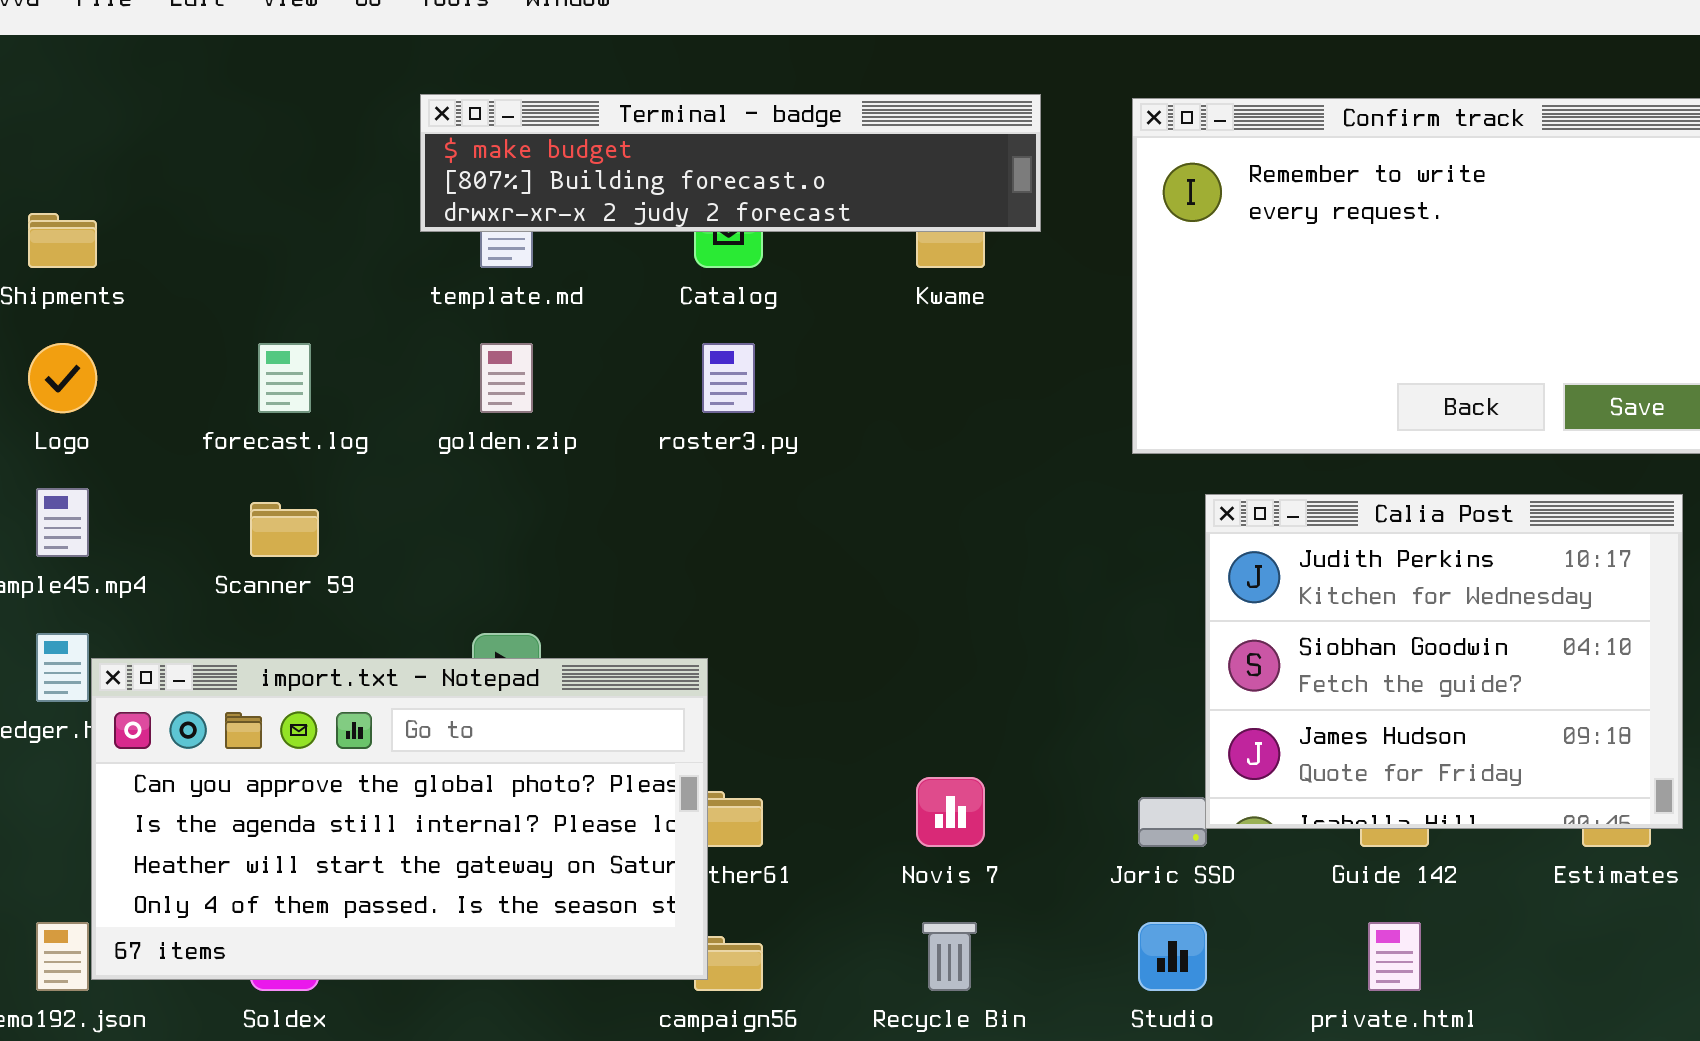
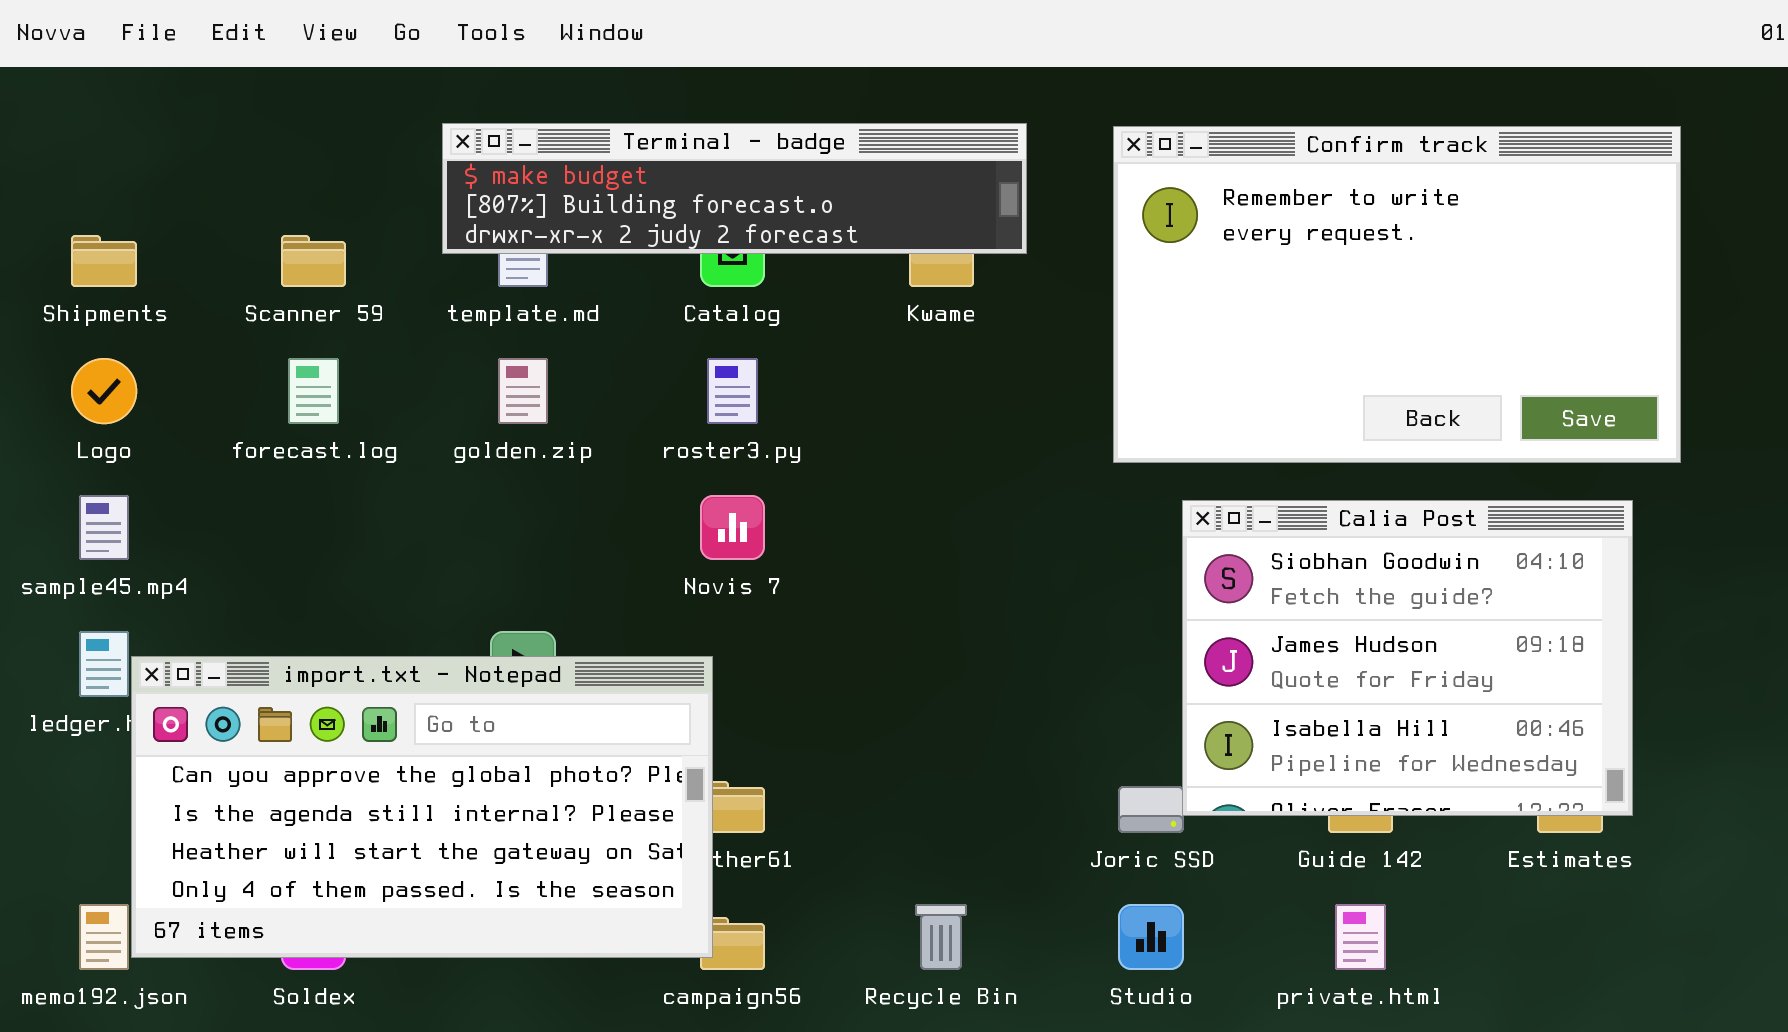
Calia Post: [1205,494,1683,829] -> [1182,500,1633,816], scrolled down 1 row
Scanner 59: [250,502,319,557] -> [281,235,346,287], moved
Novis 7: [916,777,985,847] -> [700,495,765,560], moved

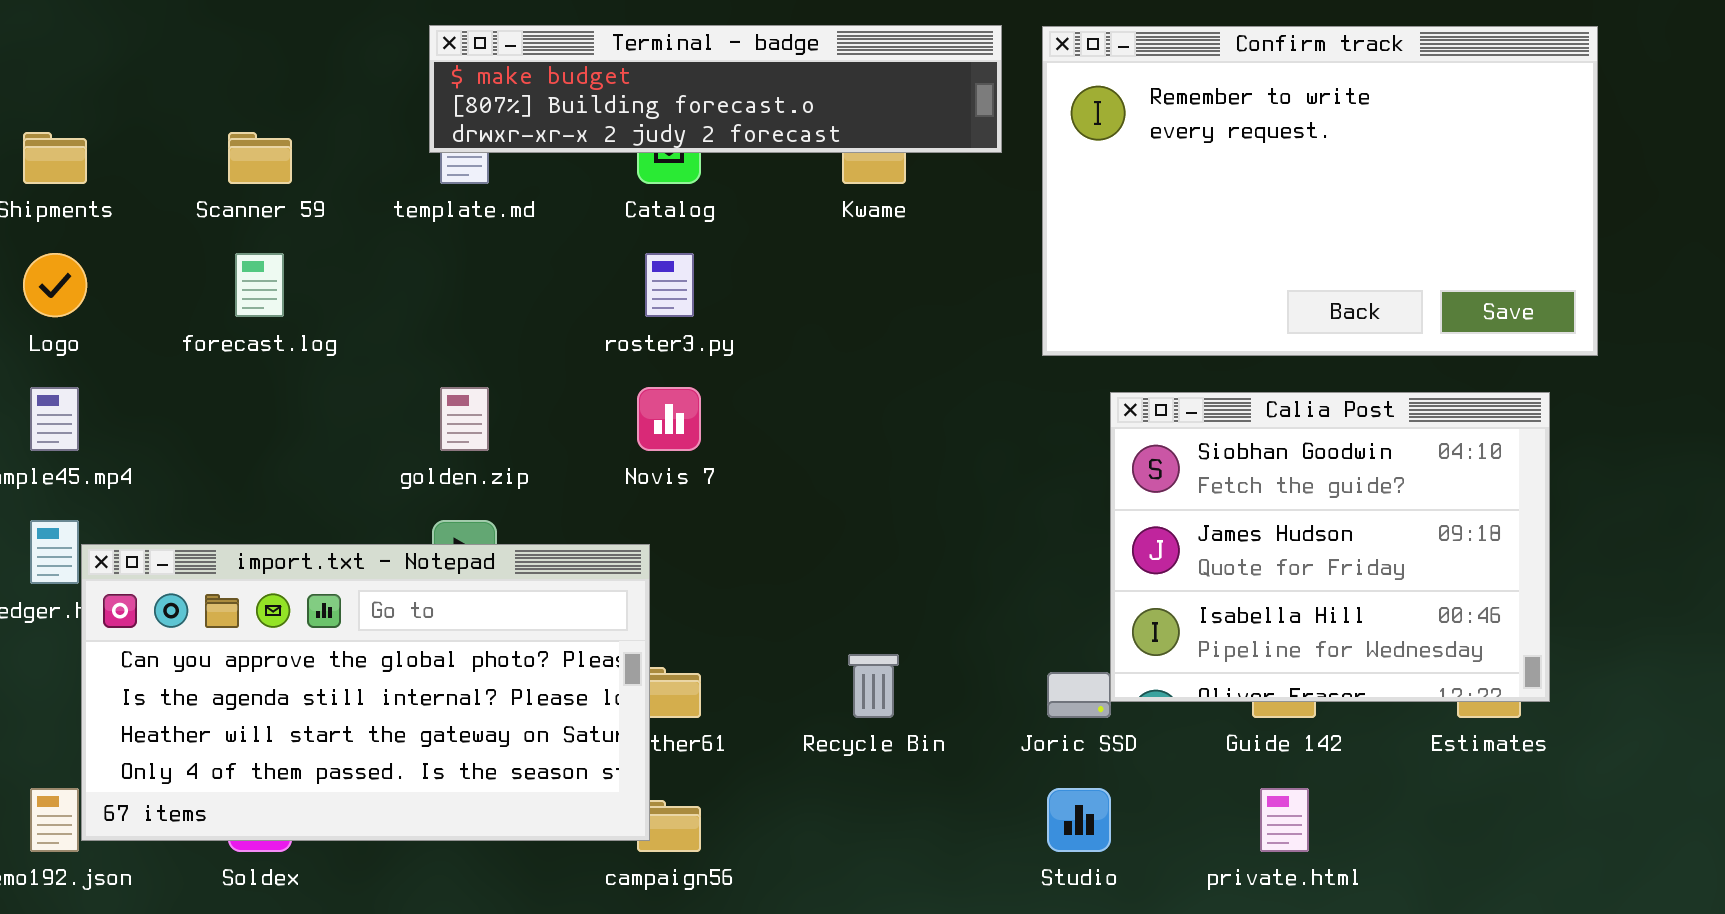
Terminal - badge: [442,123,1027,254] -> [429,25,1002,153], moved
golden.zip: [498,358,548,424] -> [440,387,489,451], moved
Recycle Bin: [915,904,967,970] -> [848,654,899,718], moved

